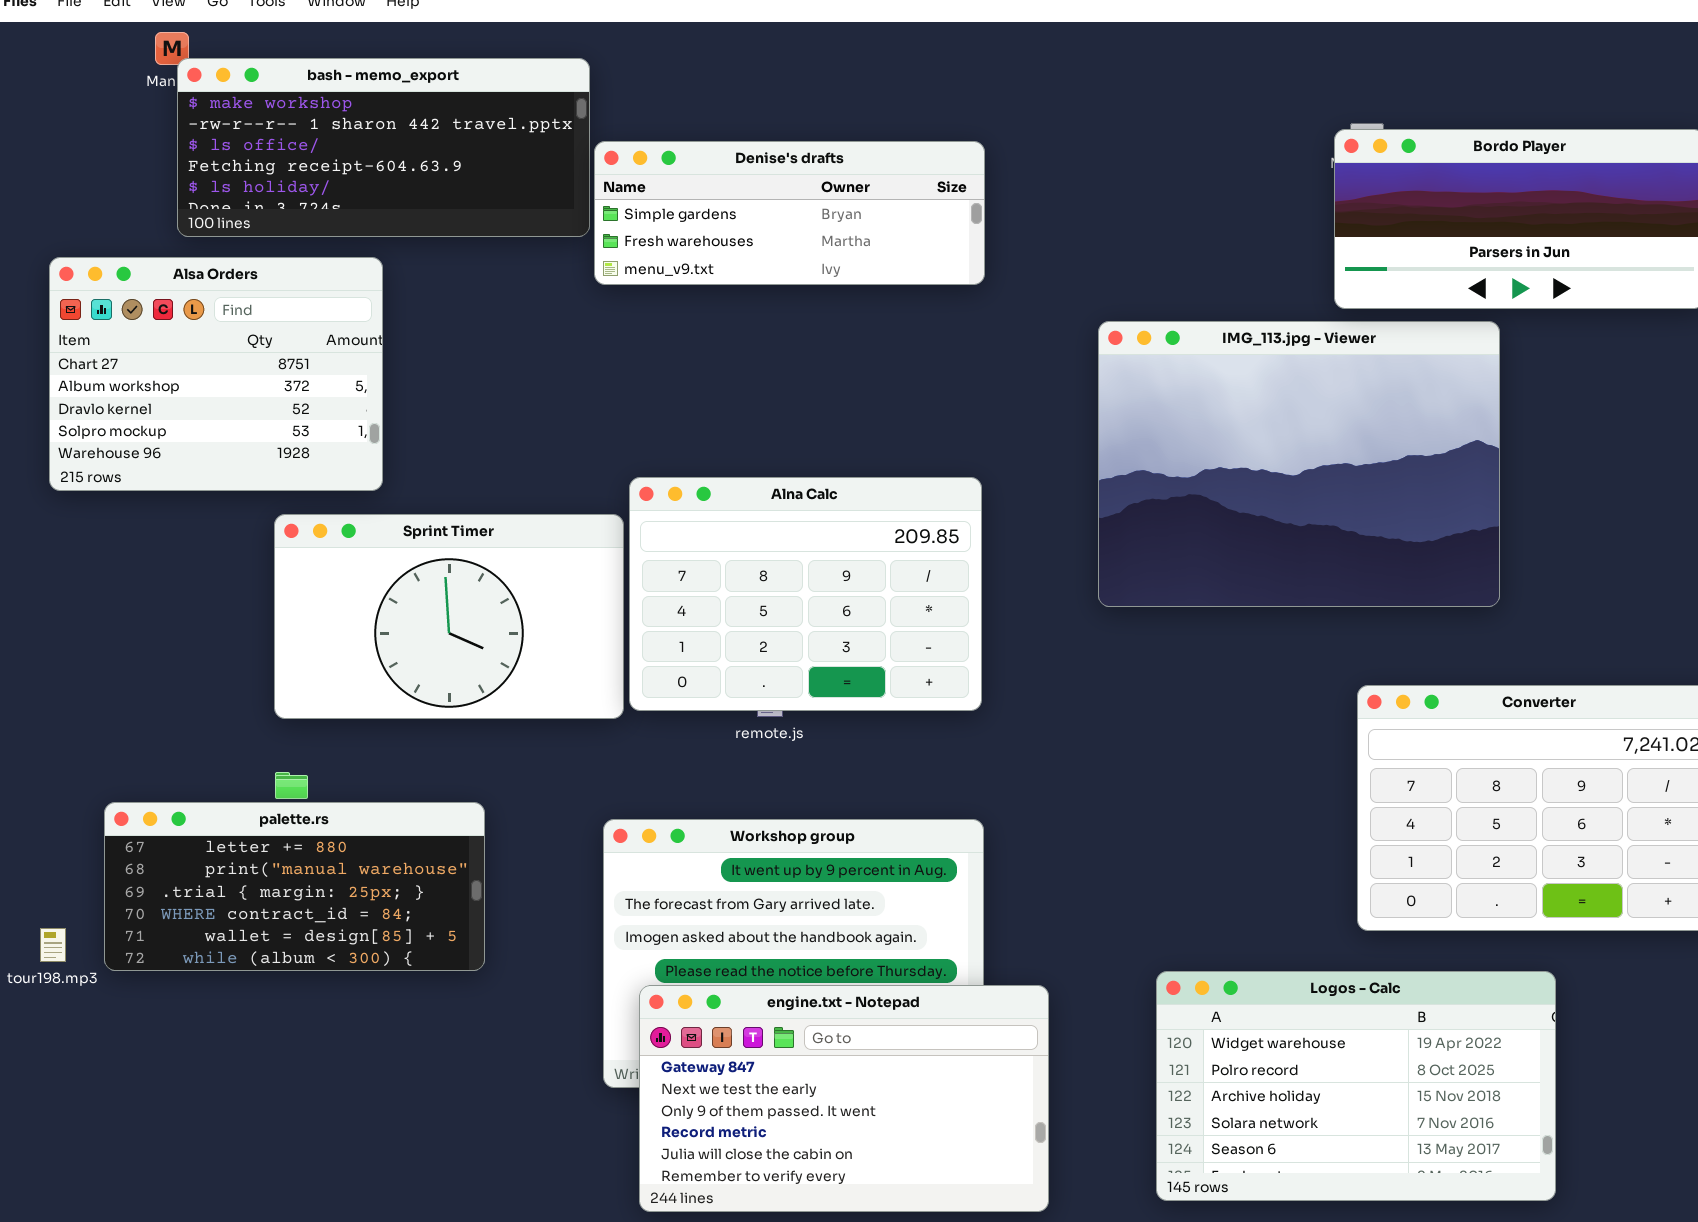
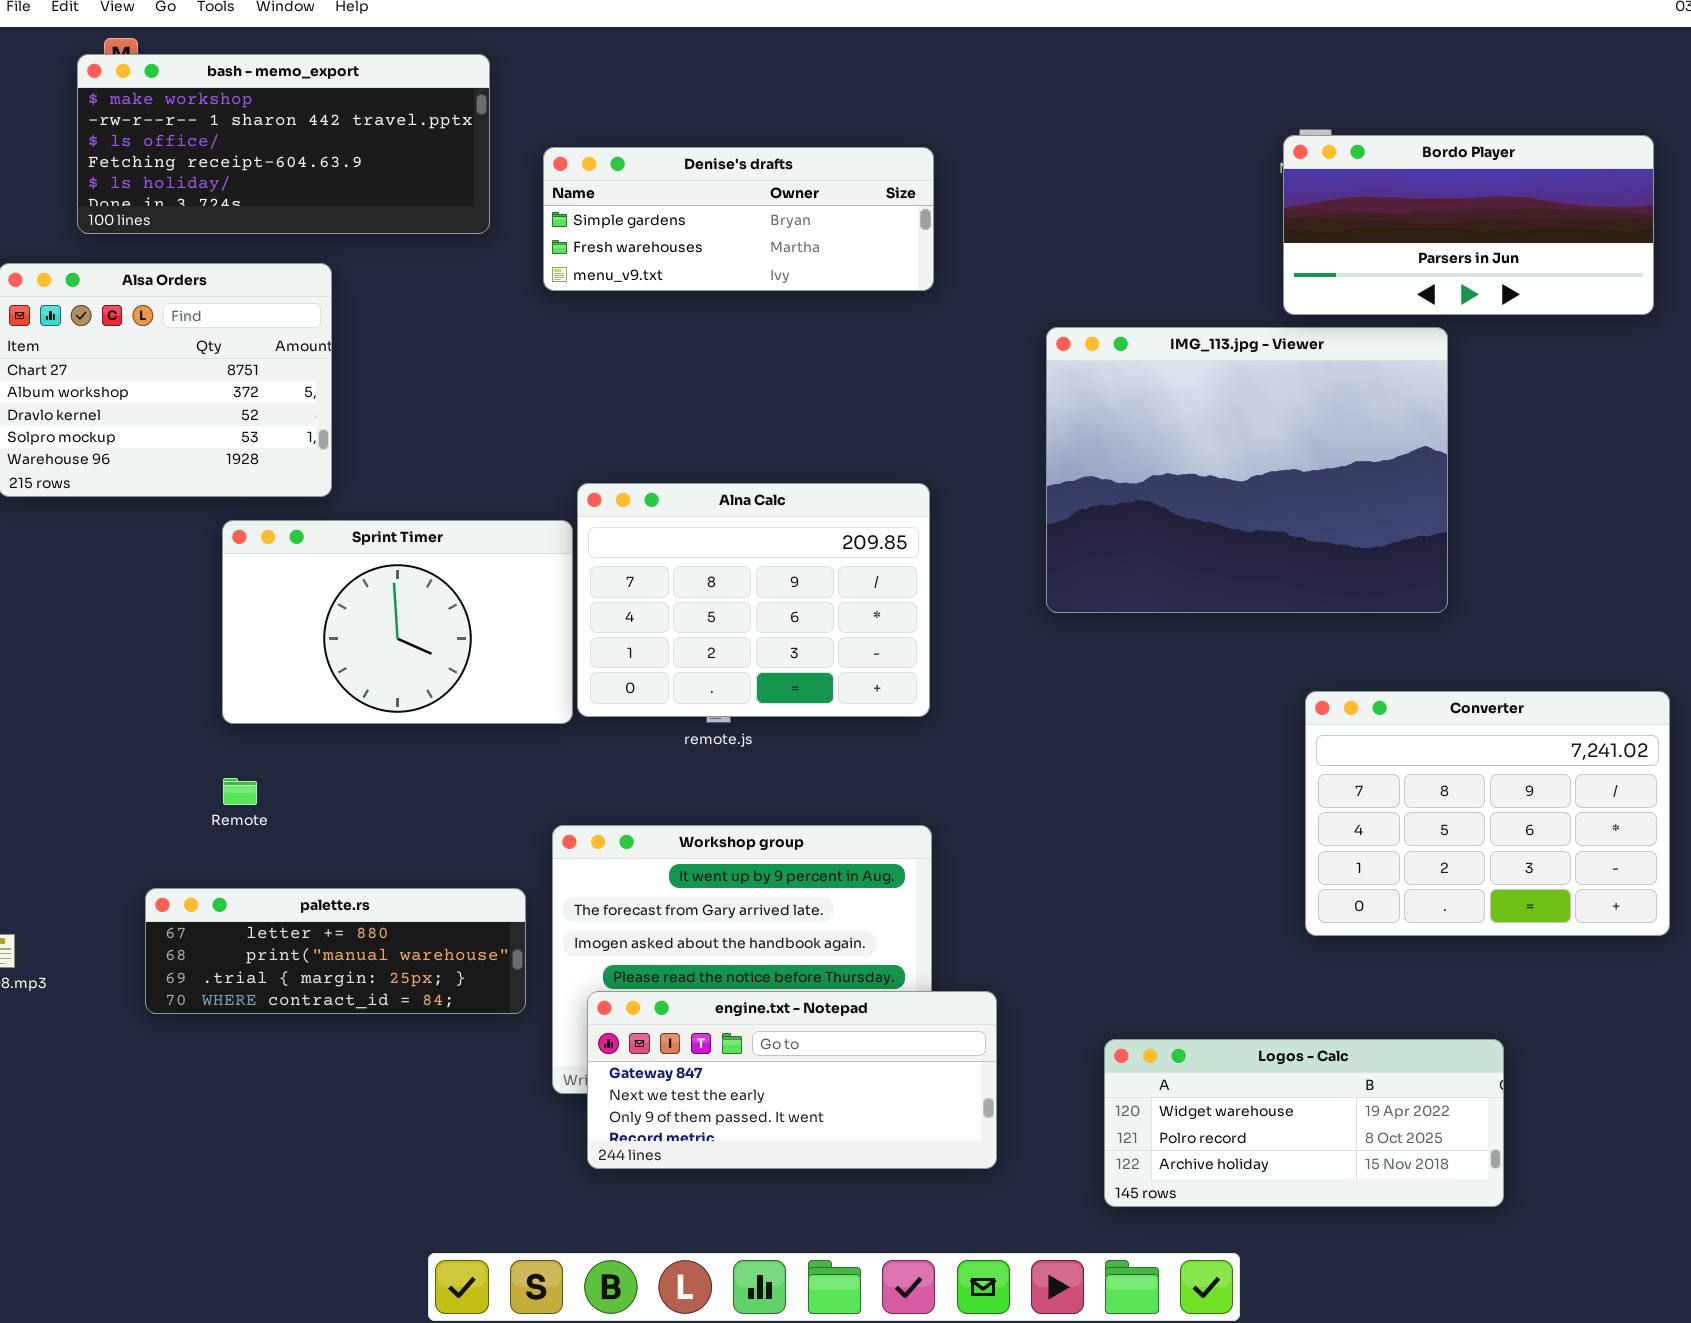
bash - memo_export: [177,58,590,237] -> [77,54,490,234], moved
palette.rs: [104,802,485,971] -> [145,888,526,1014], moved, resized
Logos - Calc: [1156,971,1556,1201] -> [1104,1039,1504,1207], resized
engine.txt - Notepad: [639,985,1049,1212] -> [587,991,997,1169], resized

